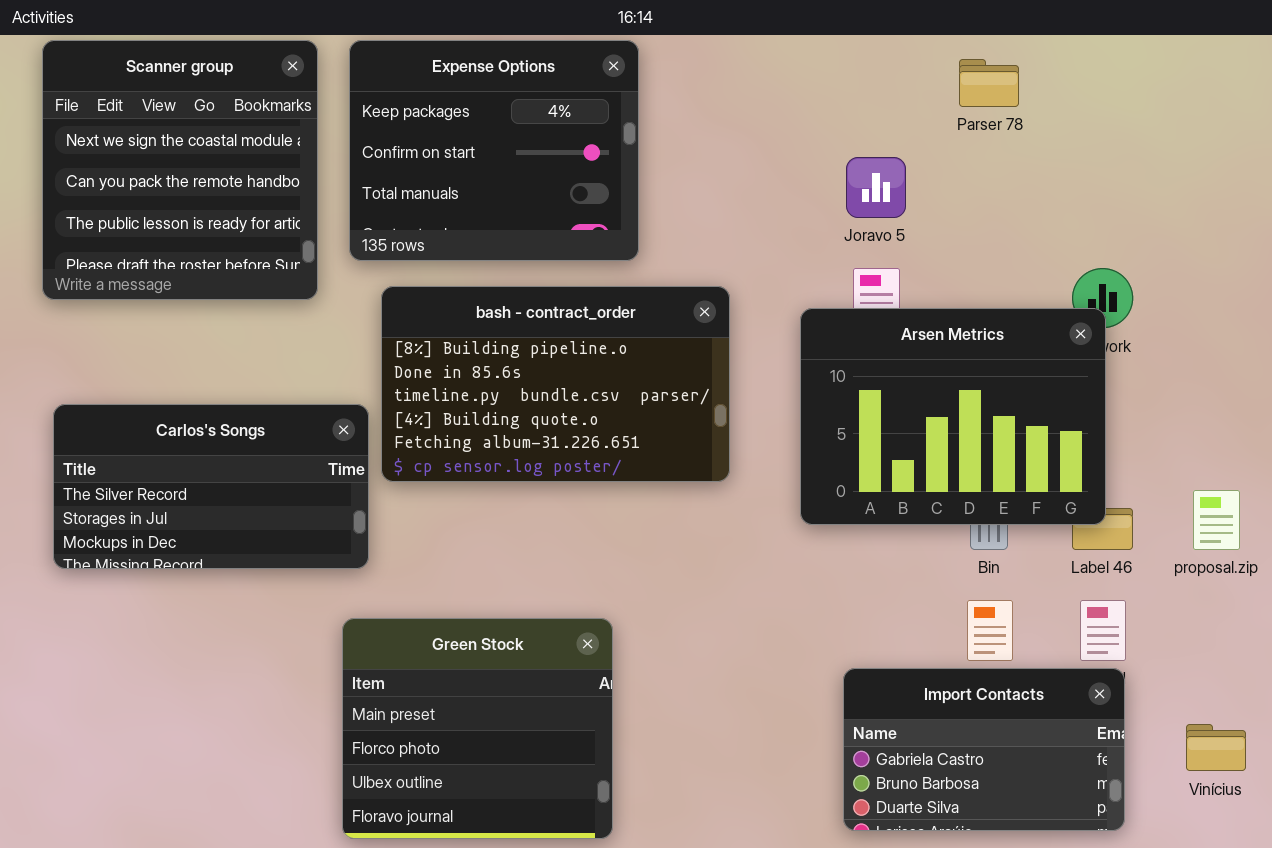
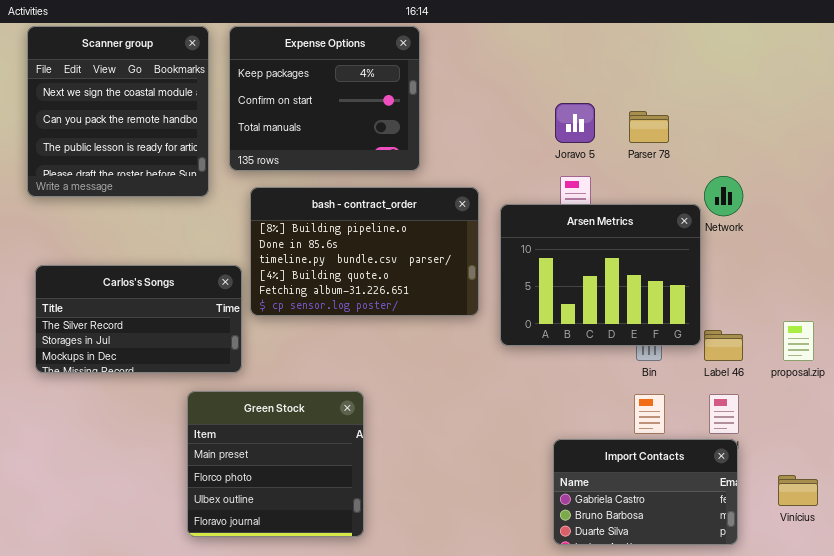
Parser 78: [959,59,1019,107] -> [629,111,669,143], moved
Arsen Metrics: [800,308,1106,525] -> [500,204,701,346], moved
Green Stock: [342,618,613,839] -> [187,391,364,537], moved

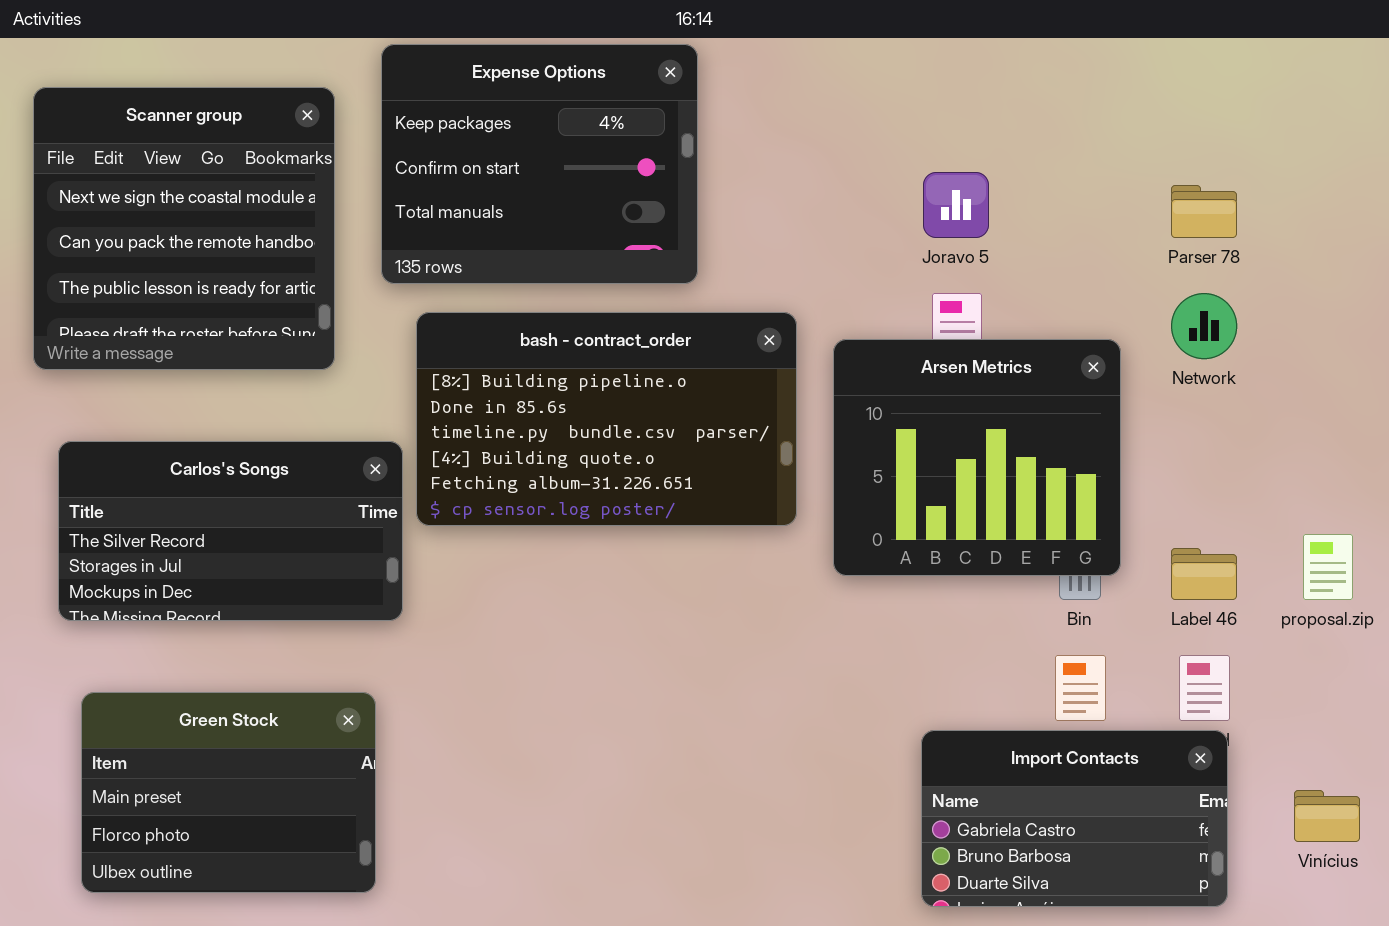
Scanner group: [27,26,209,197] -> [33,87,335,370], moved
Parser 78: [629,111,669,143] -> [1171,185,1237,238], moved
Arsen Metrics: [500,204,701,346] -> [833,339,1121,576], resized
Green Stock: [187,391,364,537] -> [81,692,376,893], moved, resized

